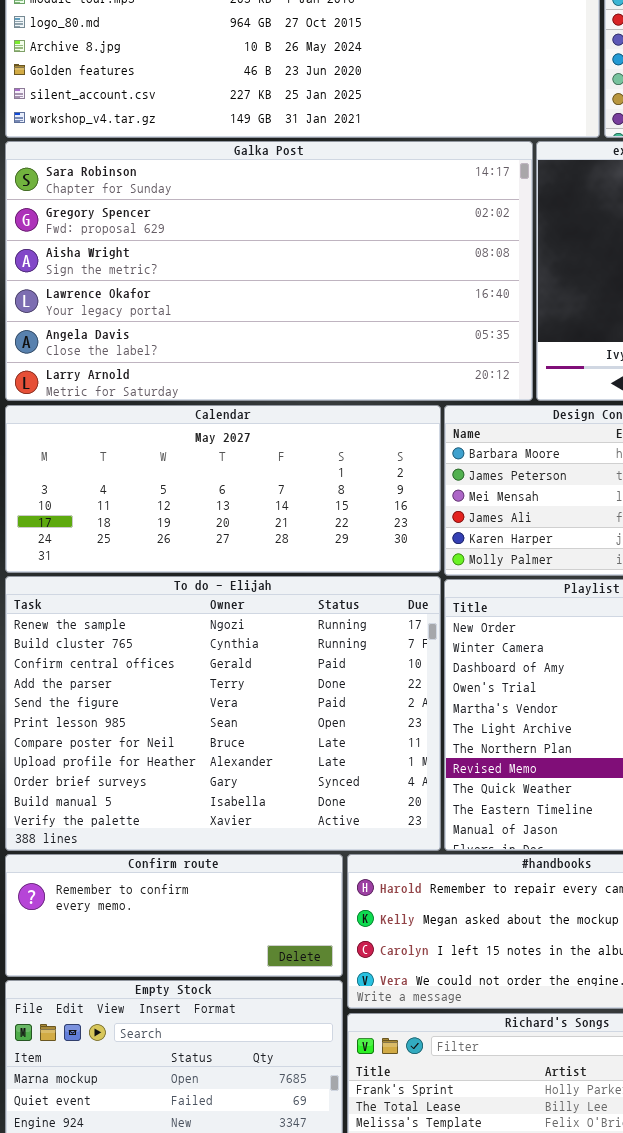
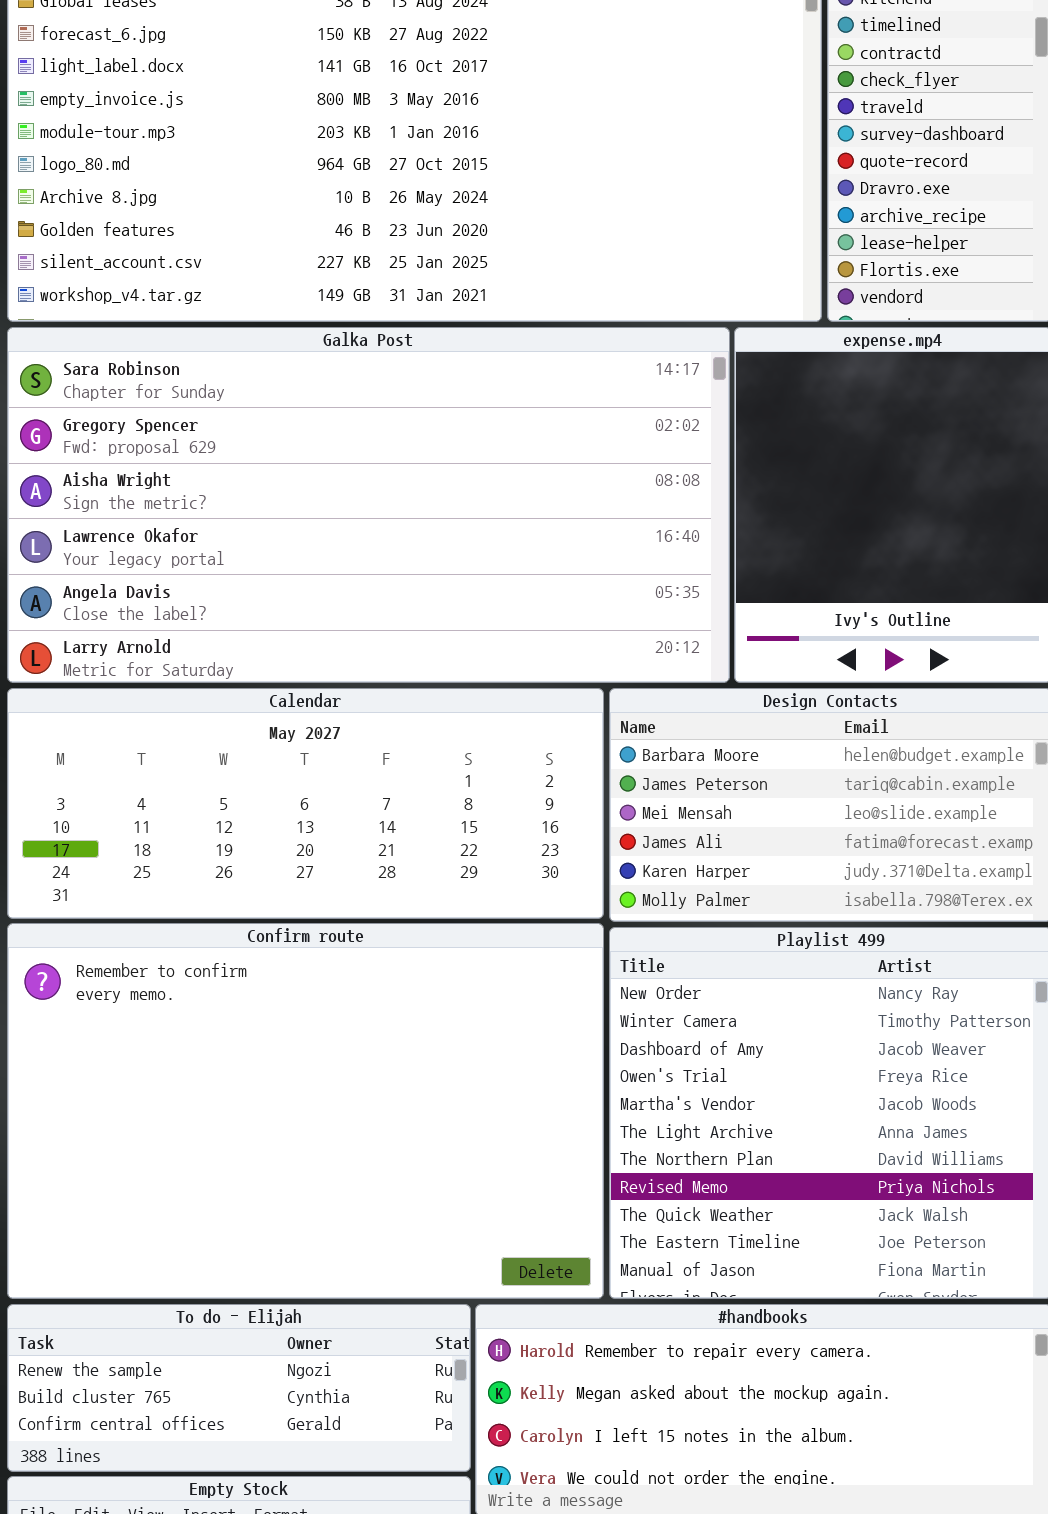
To do - Elijah: [5,576,441,851] -> [7,1304,471,1472], moved, resized
Confirm route: [5,854,343,977] -> [7,923,604,1299], moved, resized

